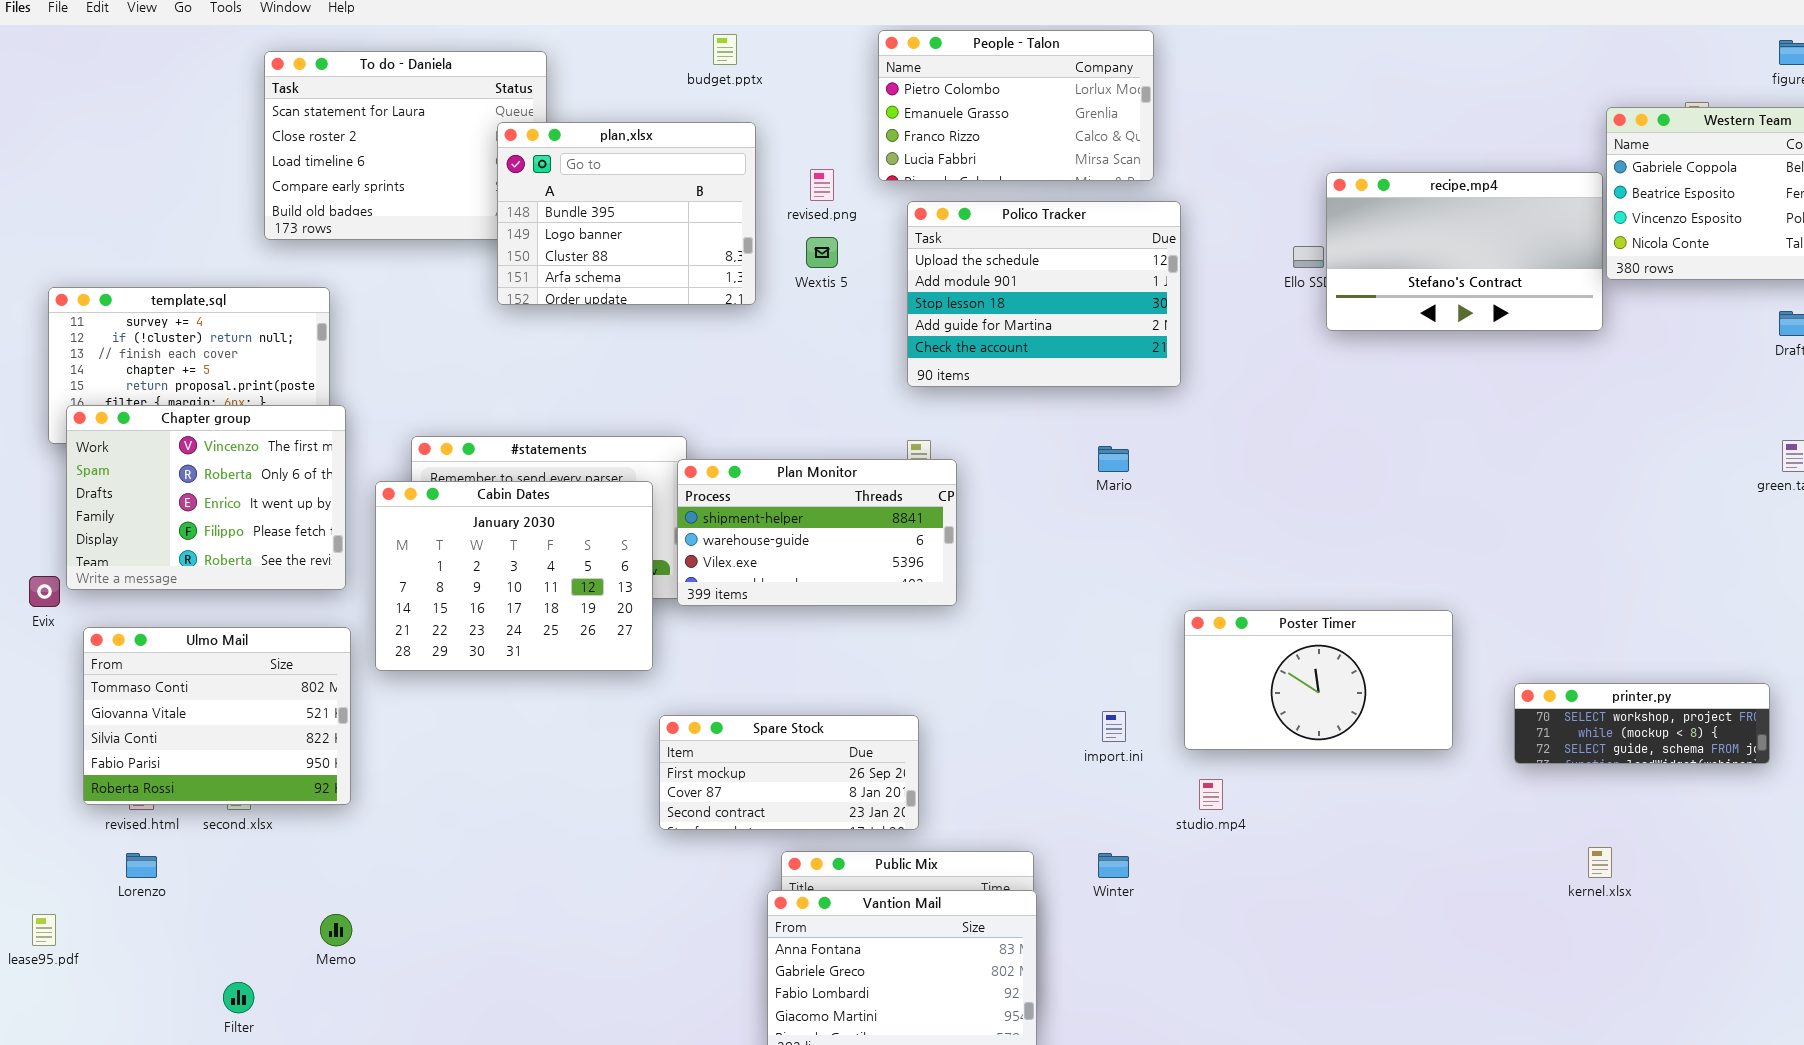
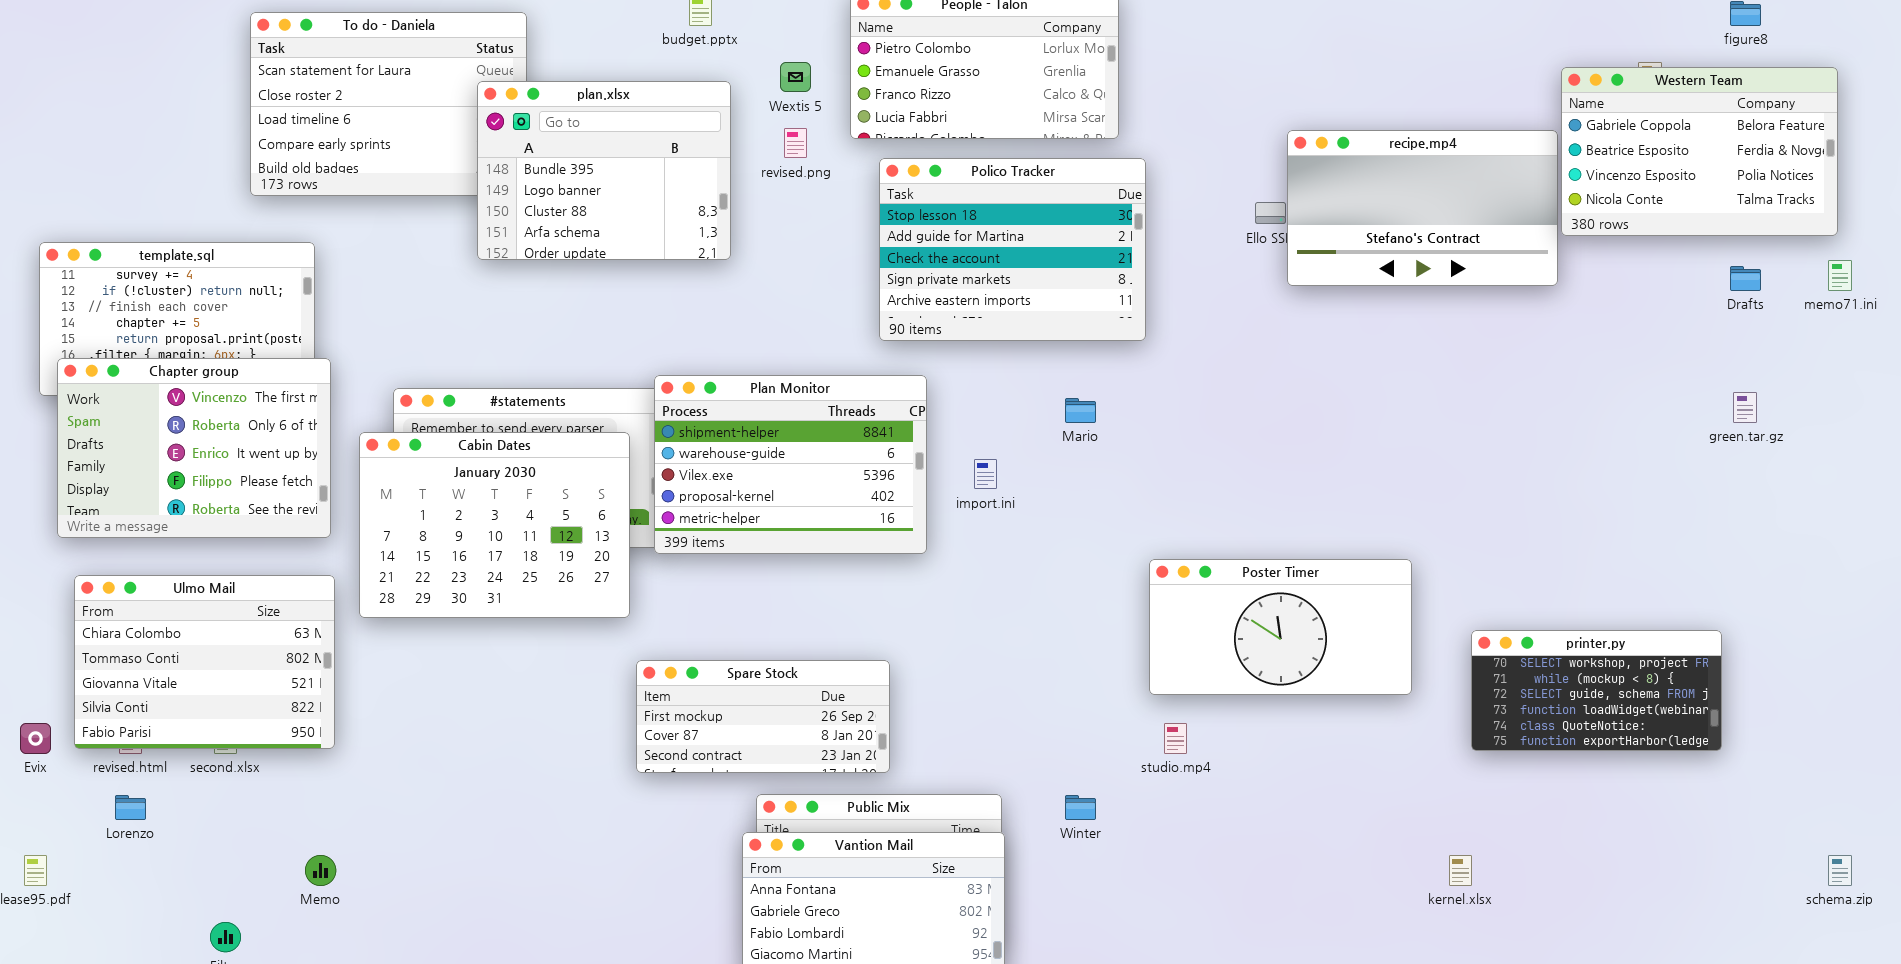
Polico Tracker: [907,201,1181,387] -> [879,158,1146,341], scrolled down 2 rows
Wextis 5: [806,237,838,268] -> [780,62,811,92], moved
Plan Monitor: [677,459,957,606] -> [654,375,927,554], resized
Evix: [29,576,60,607] -> [20,723,51,754], moved
Ulmo Mail: [83,627,351,805] -> [74,575,335,749], scrolled up 1 row
printer.py: [1514,683,1770,764] -> [1471,630,1722,751], resized
import.ini: [1102,711,1126,742] -> [974,459,997,489], moved
kernel.xlsx: [1588,847,1612,878] -> [1449,855,1472,886], moved

